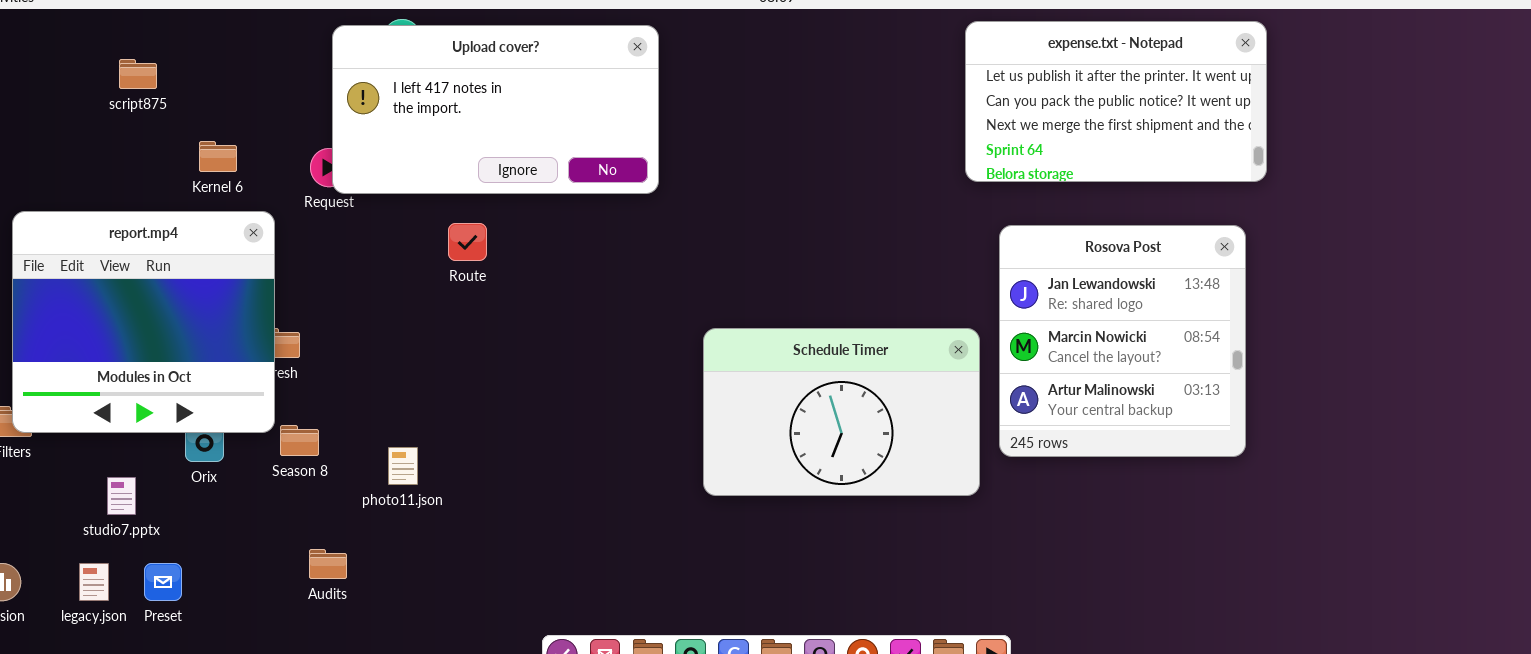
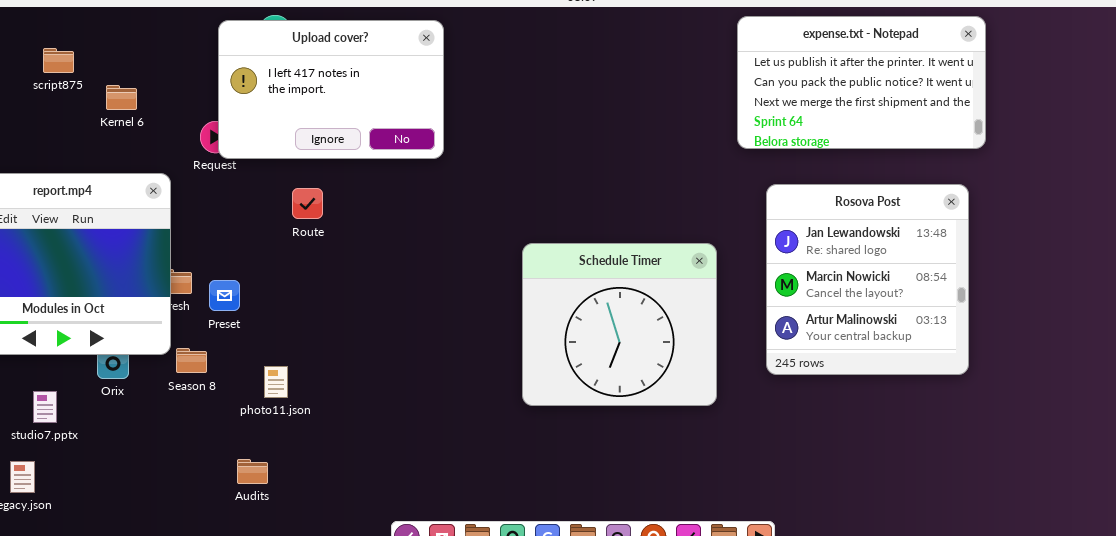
Upload cover?: [332,25,659,194] -> [218,20,444,159], resized
Kernel 6: [199,141,237,172] -> [106,85,137,110], moved
Route: [448,223,487,261] -> [292,188,323,219], moved
Schedule Timer: [703,328,980,496] -> [522,243,717,406], resized
Audits: [309,549,347,579] -> [237,459,268,484], moved
Preset: [144,563,182,601] -> [209,280,240,311], moved

